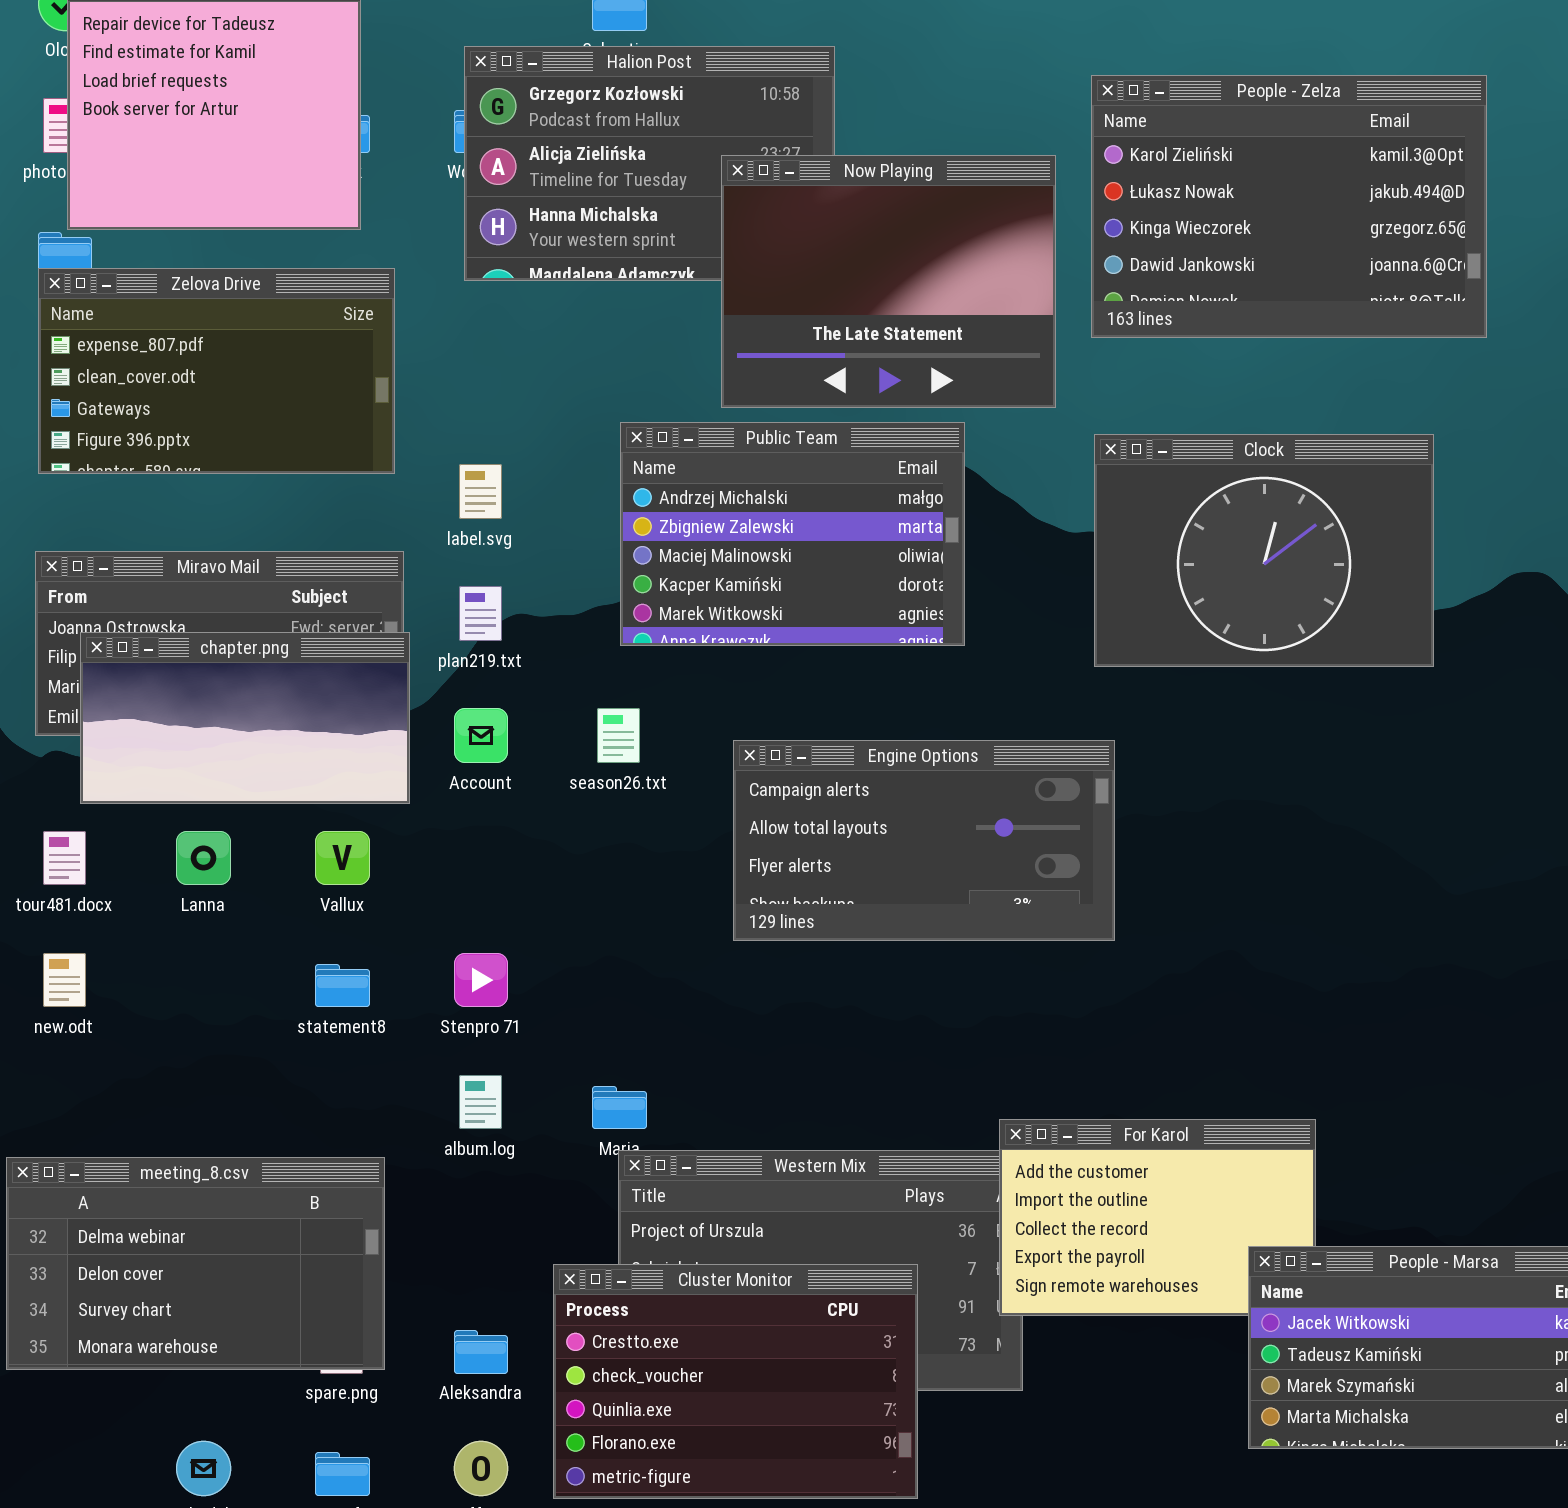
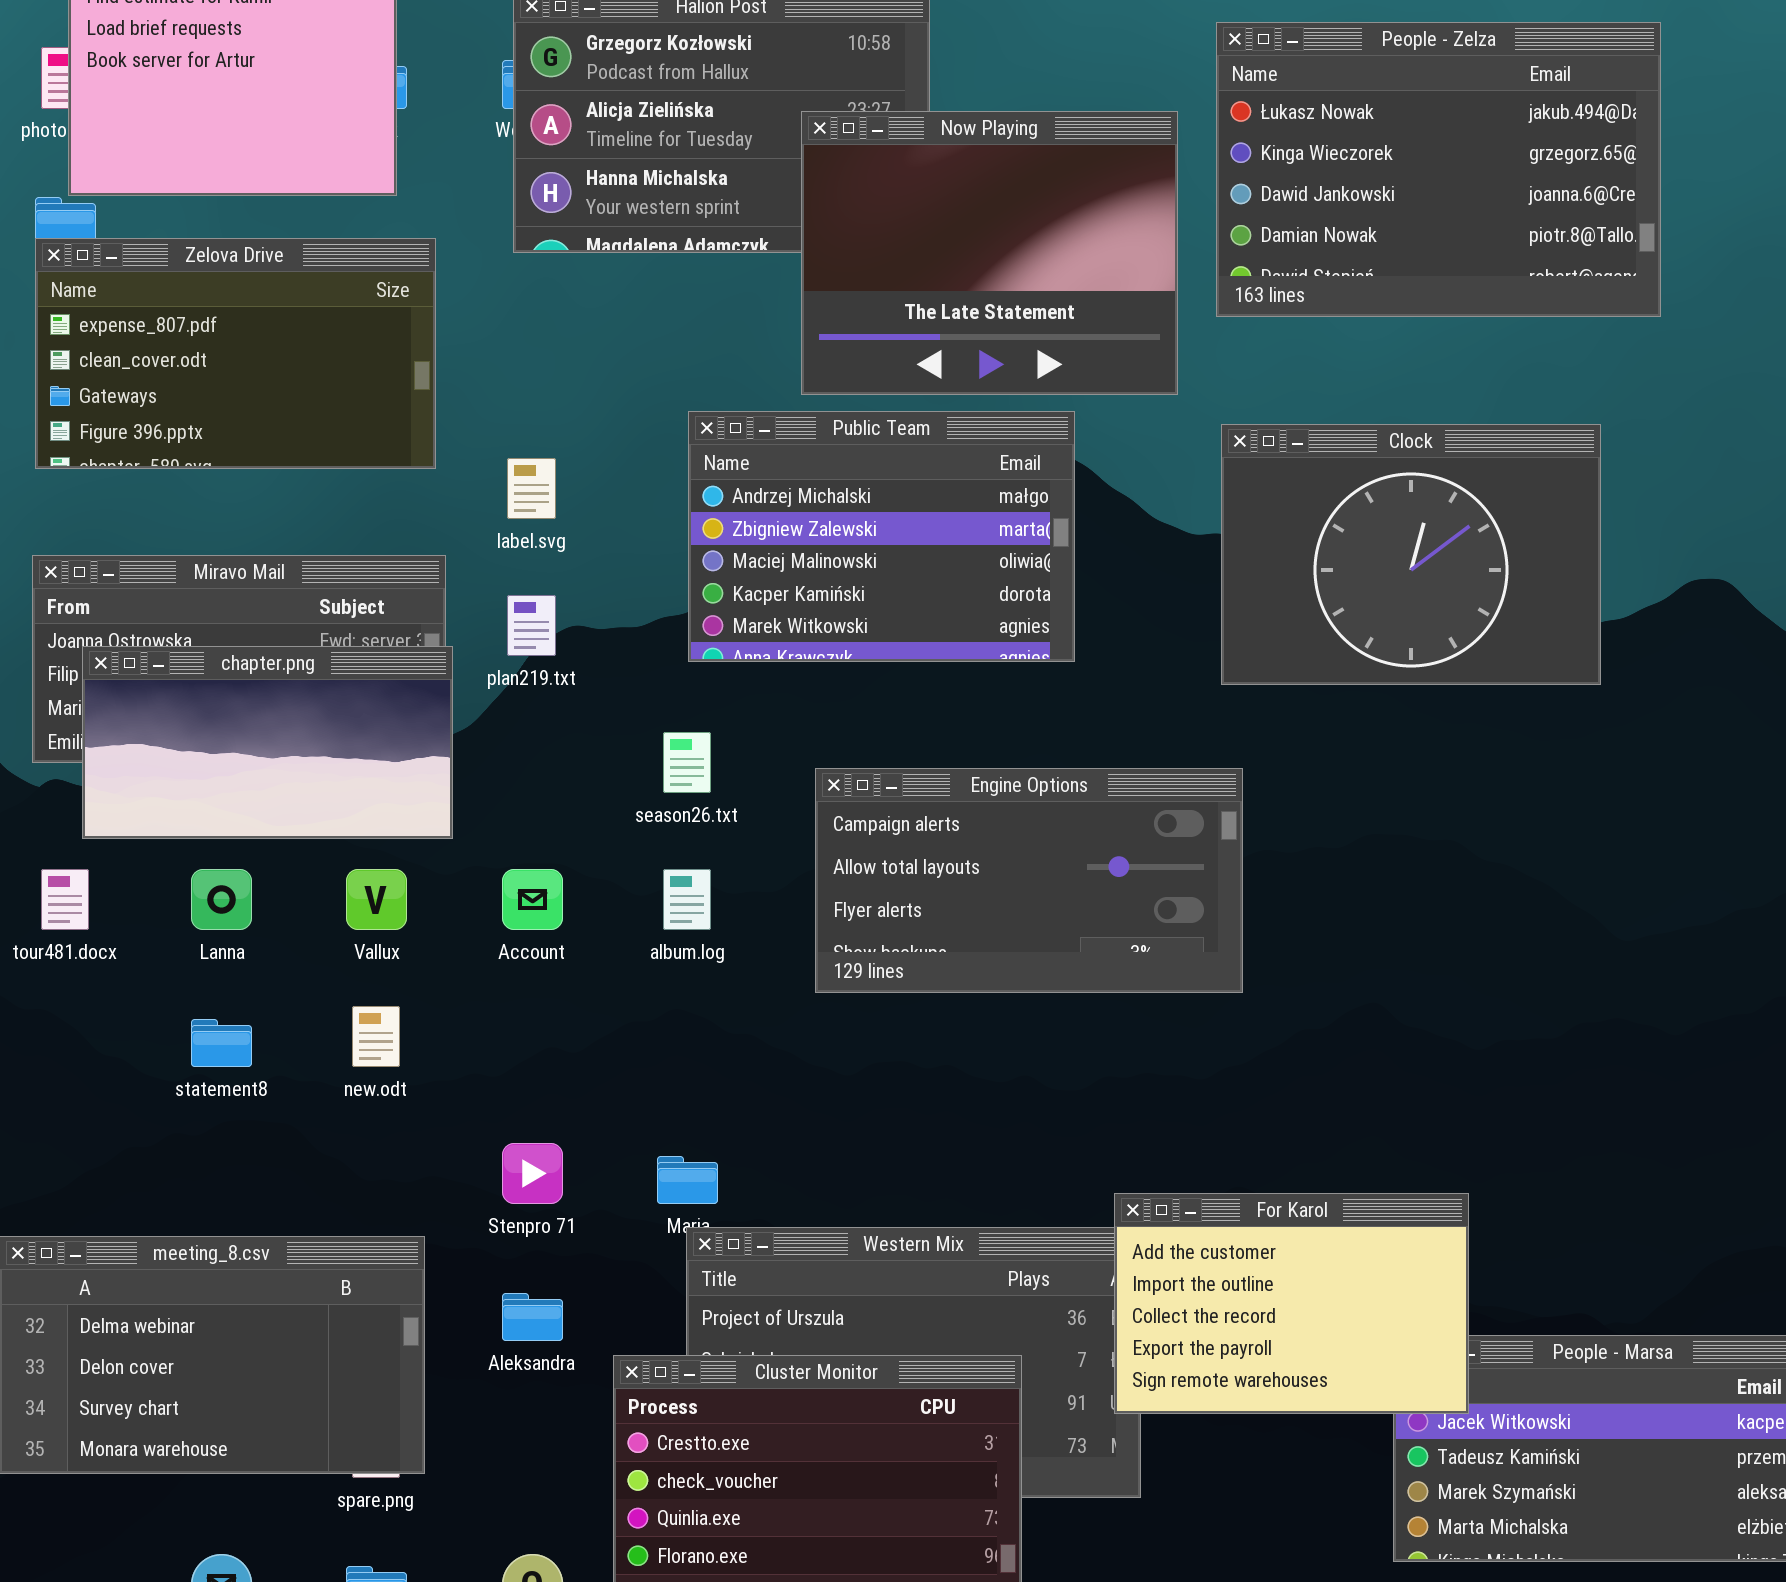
People - Zelza: [1091,75,1487,338] -> [1216,22,1661,317], scrolled down 1 row
Account: [454,708,508,763] -> [502,869,563,930], moved
new.odt: [43,953,86,1007] -> [352,1006,400,1067], moved
Stenpro 71: [454,953,508,1007] -> [502,1143,563,1204], moved
statement8: [315,964,370,1007] -> [191,1019,252,1067], moved
album.log: [459,1075,502,1129] -> [663,869,711,930], moved
For Karol: [999,1119,1316,1316] -> [1114,1193,1469,1414], raised
Aleksandra: [454,1330,508,1374] -> [502,1293,563,1341], moved

